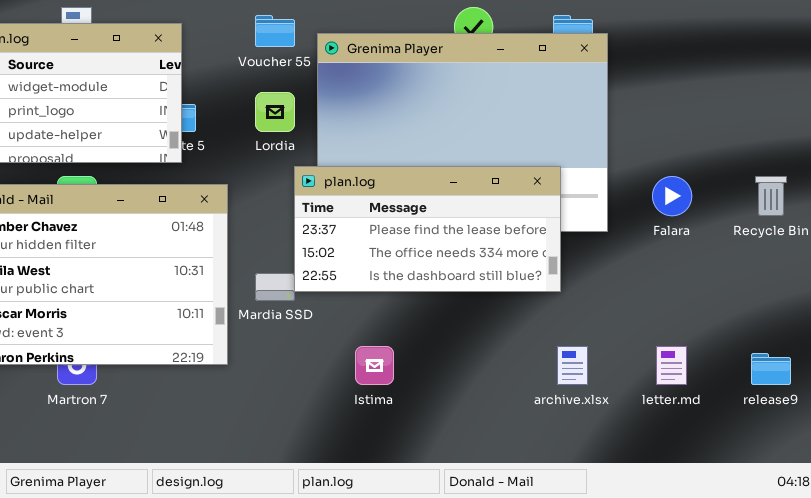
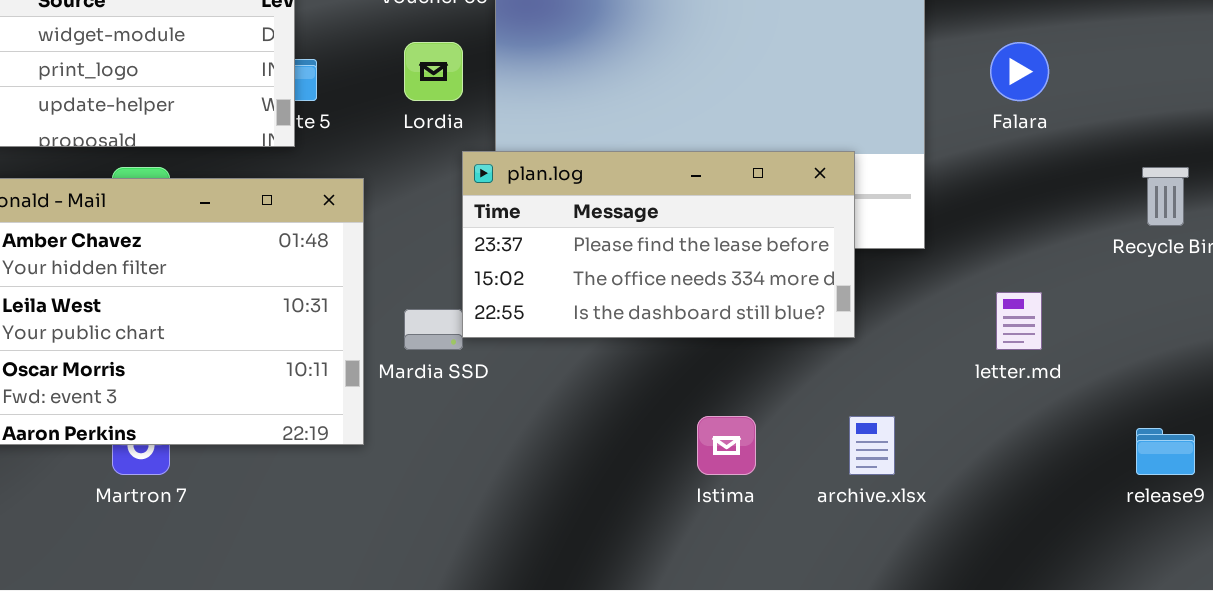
Falara: [652,176,692,216] -> [990,42,1049,101], moved
Istima: [355,346,394,385] -> [697,416,756,475], moved
letter.md: [656,346,687,385] -> [996,292,1042,350], moved

